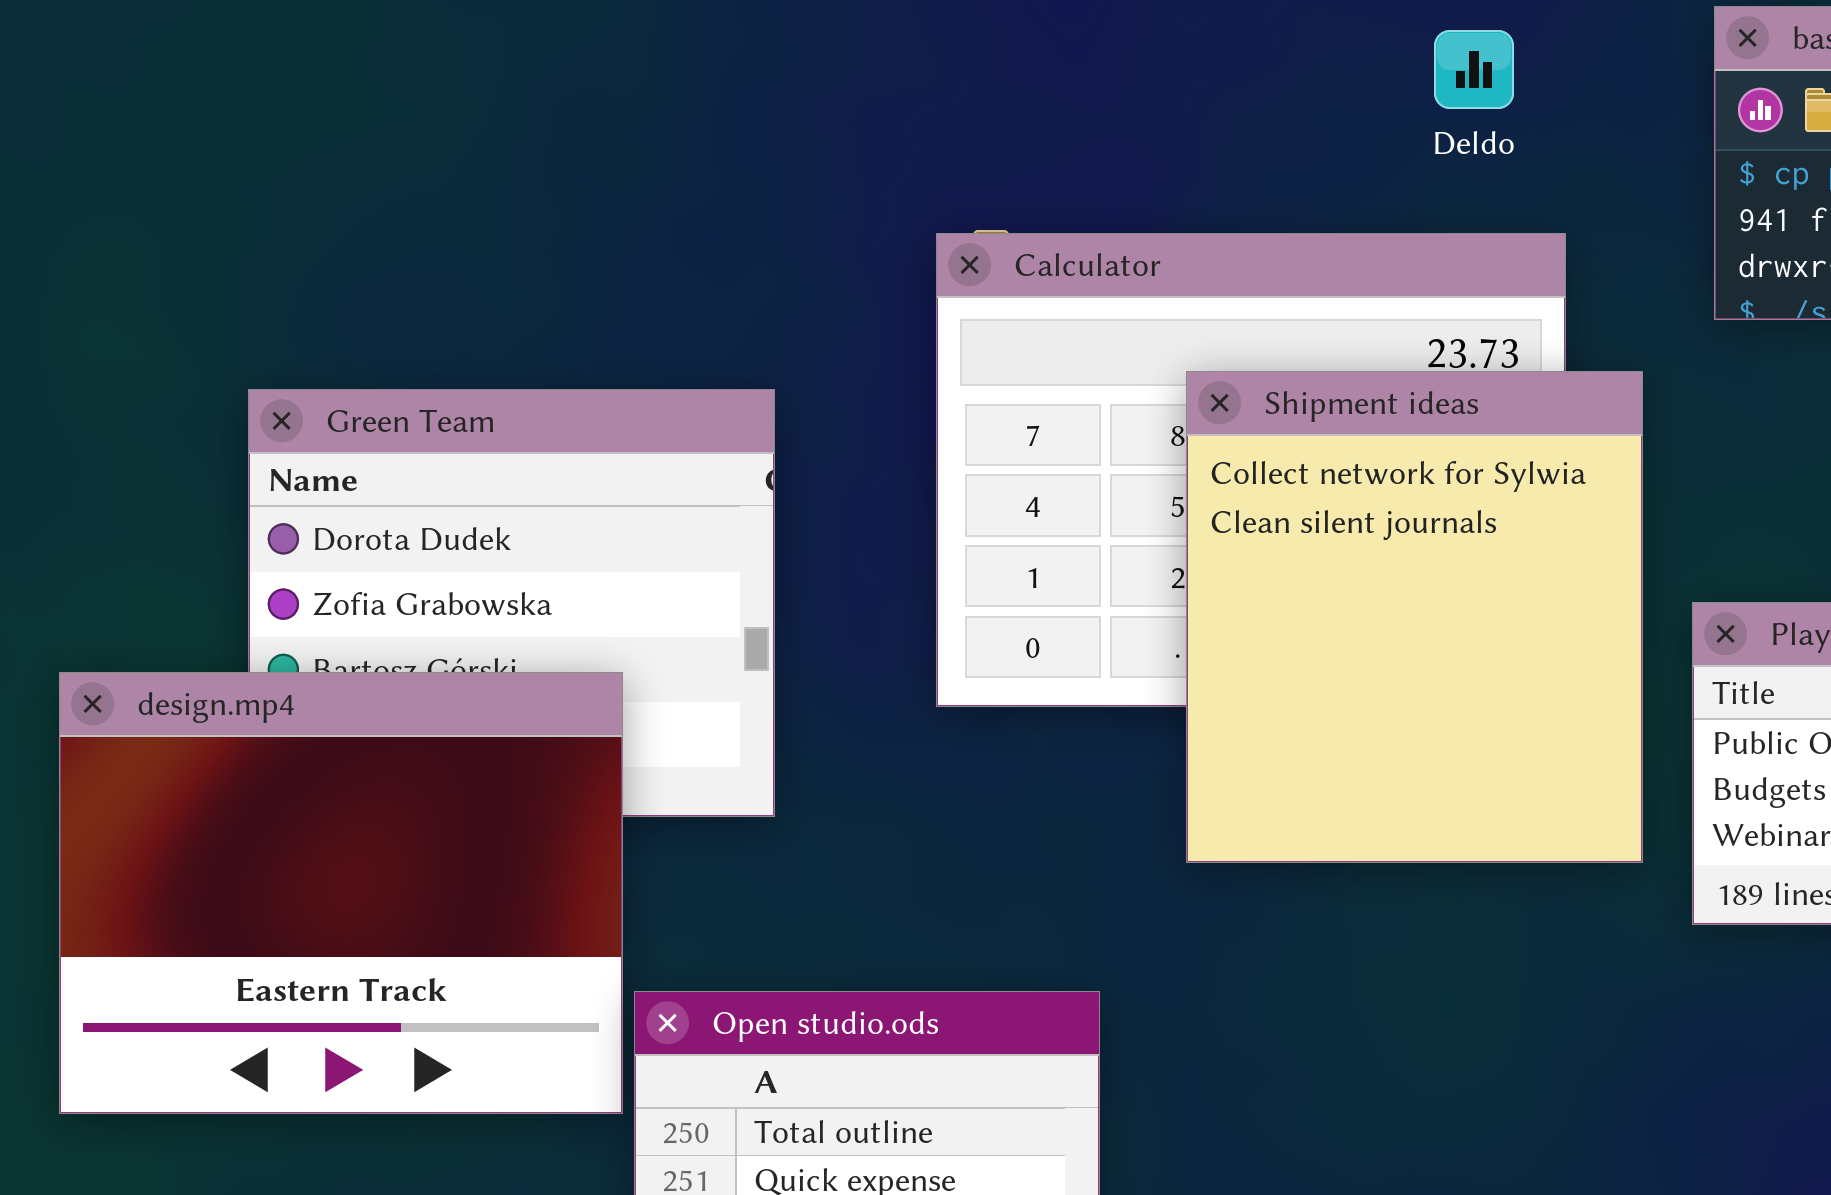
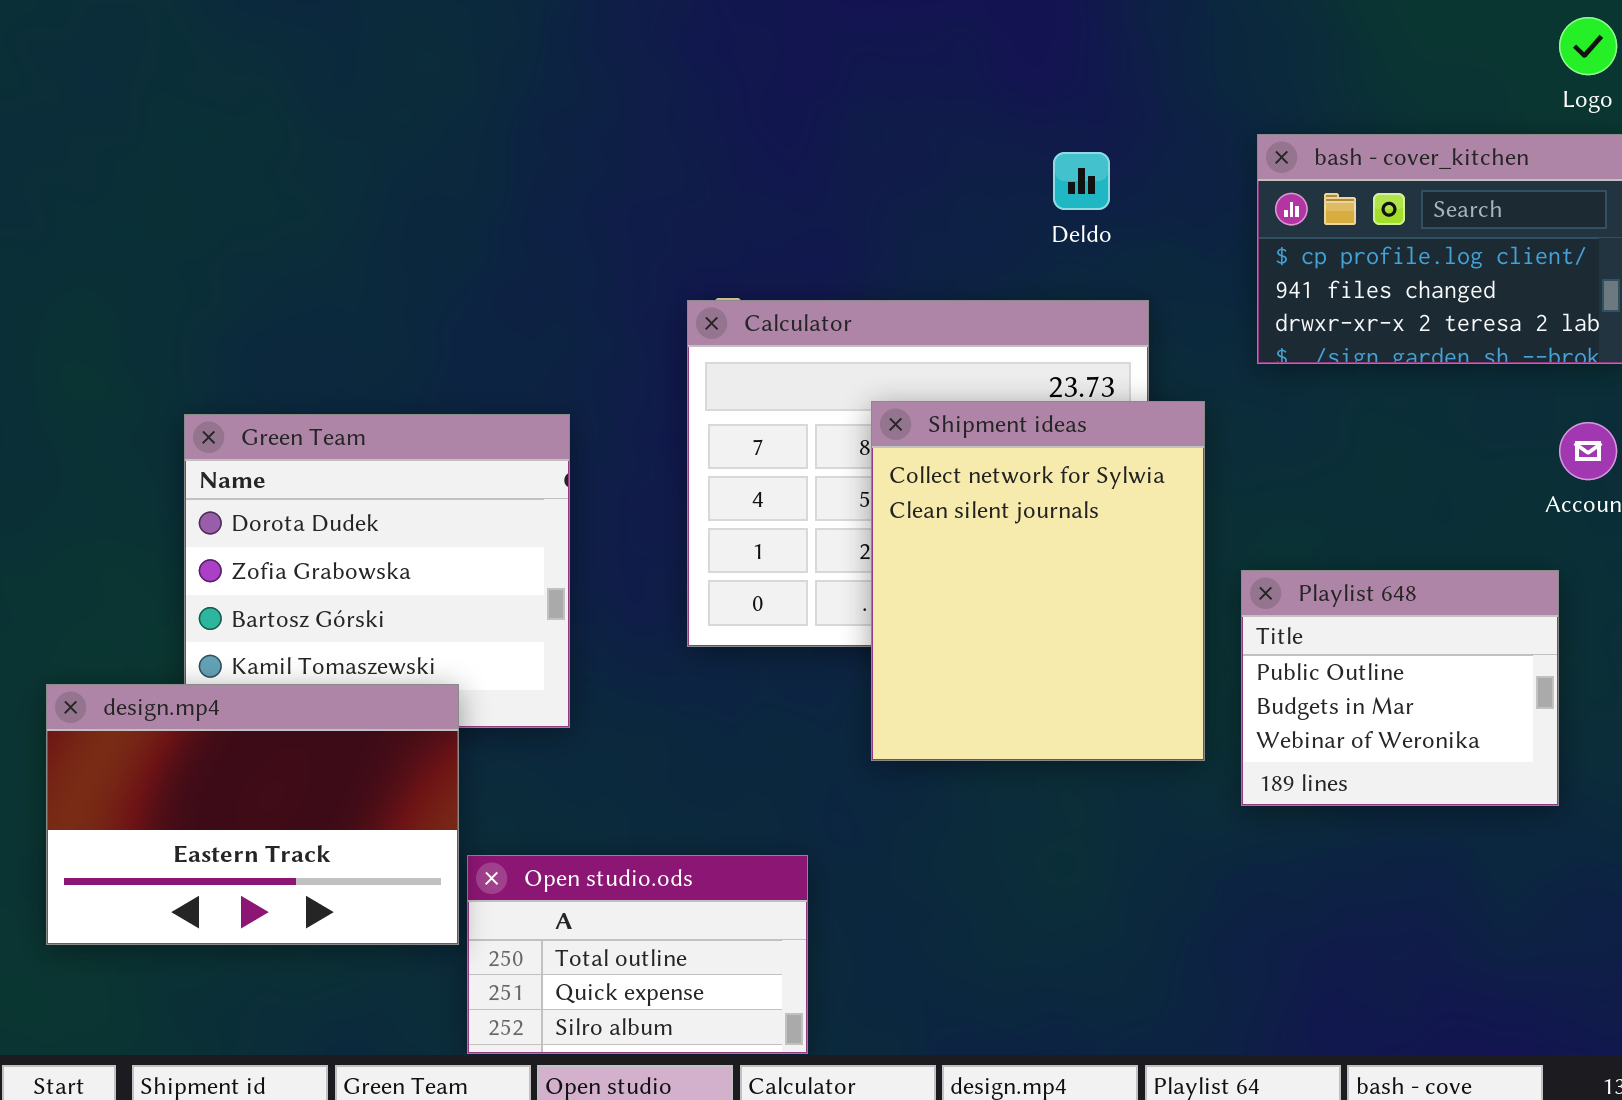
design.mp4: [59,672,623,1114] -> [46,684,459,945], resized

